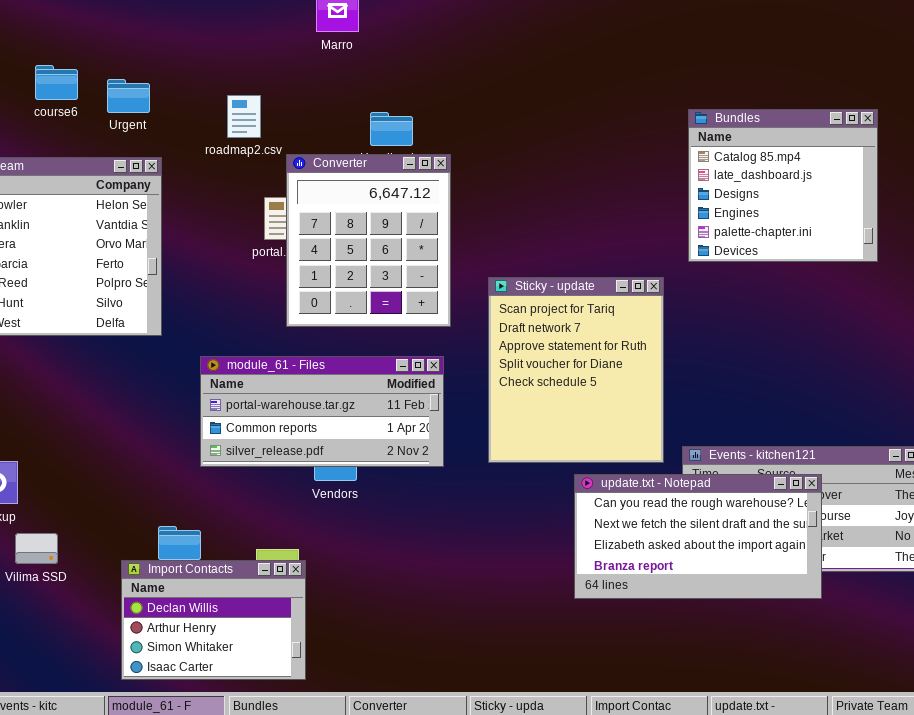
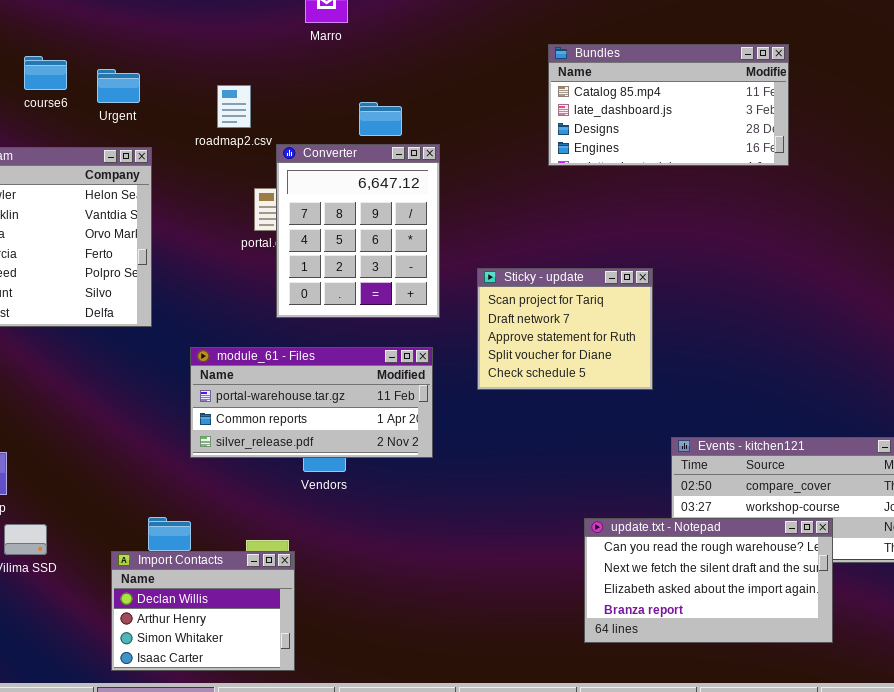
Bundles: [688,109,878,262] -> [548,44,789,166], moved, resized
Sticky - update: [488,277,664,463] -> [477,268,653,390], resized
update.txt - Notepad: [574,474,822,599] -> [584,518,833,643], moved

